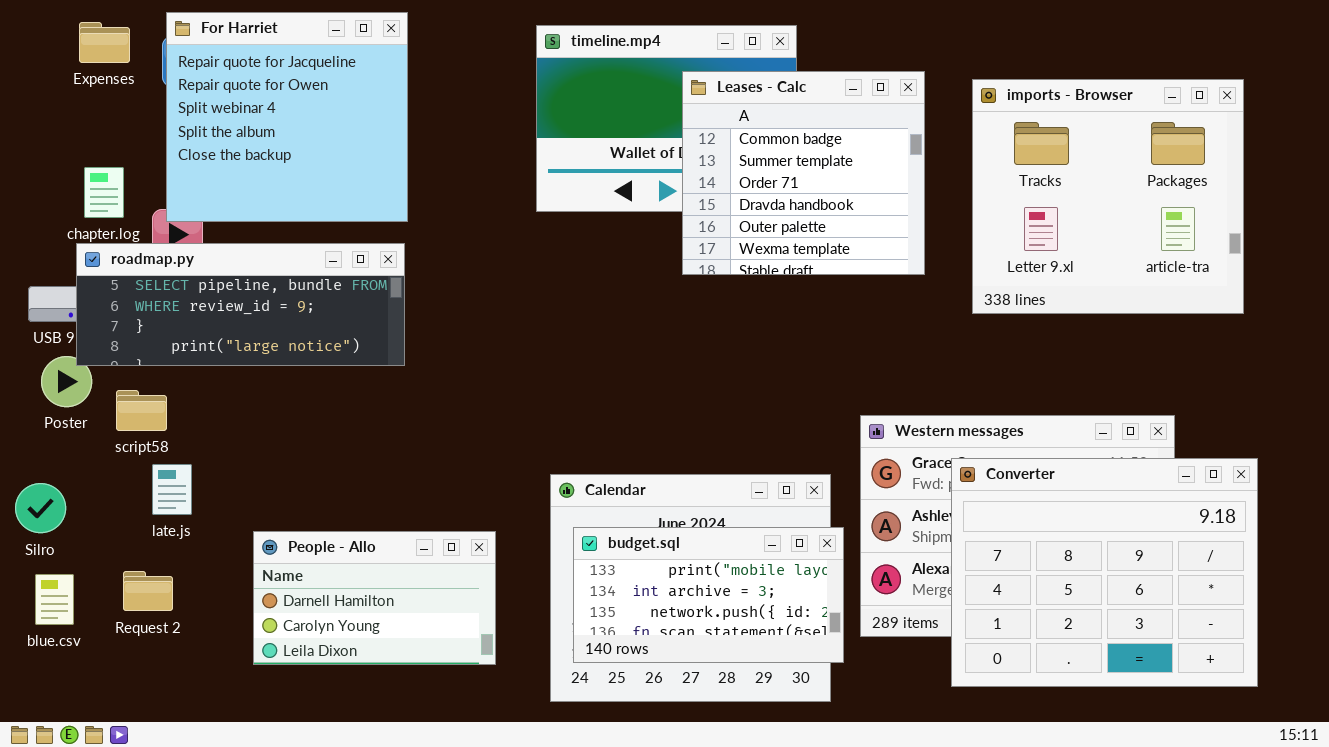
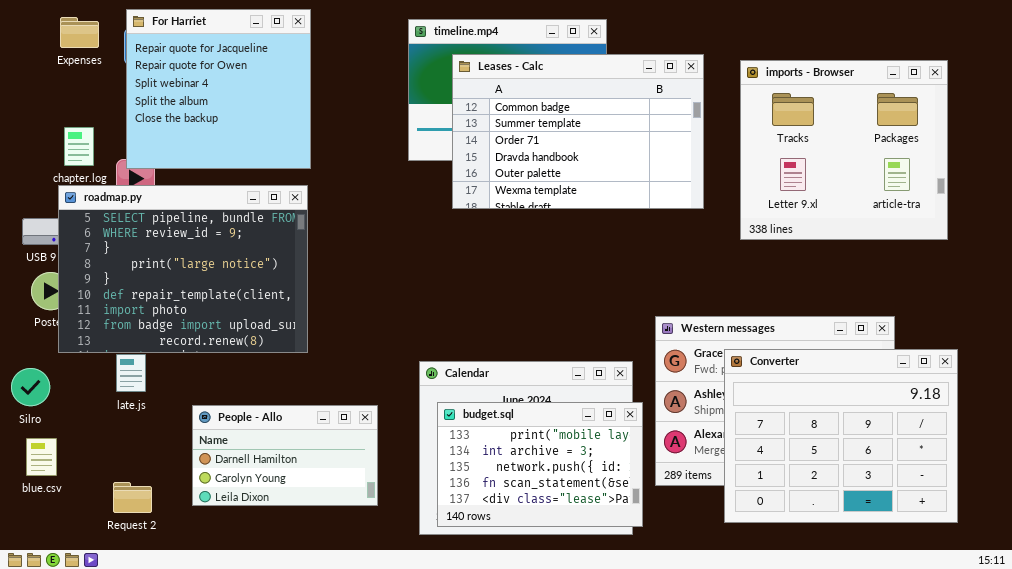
Leases - Calc: [682,71,925,275] -> [452,54,704,209], resized
roadmap.py: [76,243,405,366] -> [58,185,308,353], resized
budget.sql: [573,527,844,663] -> [437,402,643,527], resized
Request 2: [123,571,173,611] -> [113,482,152,513], moved

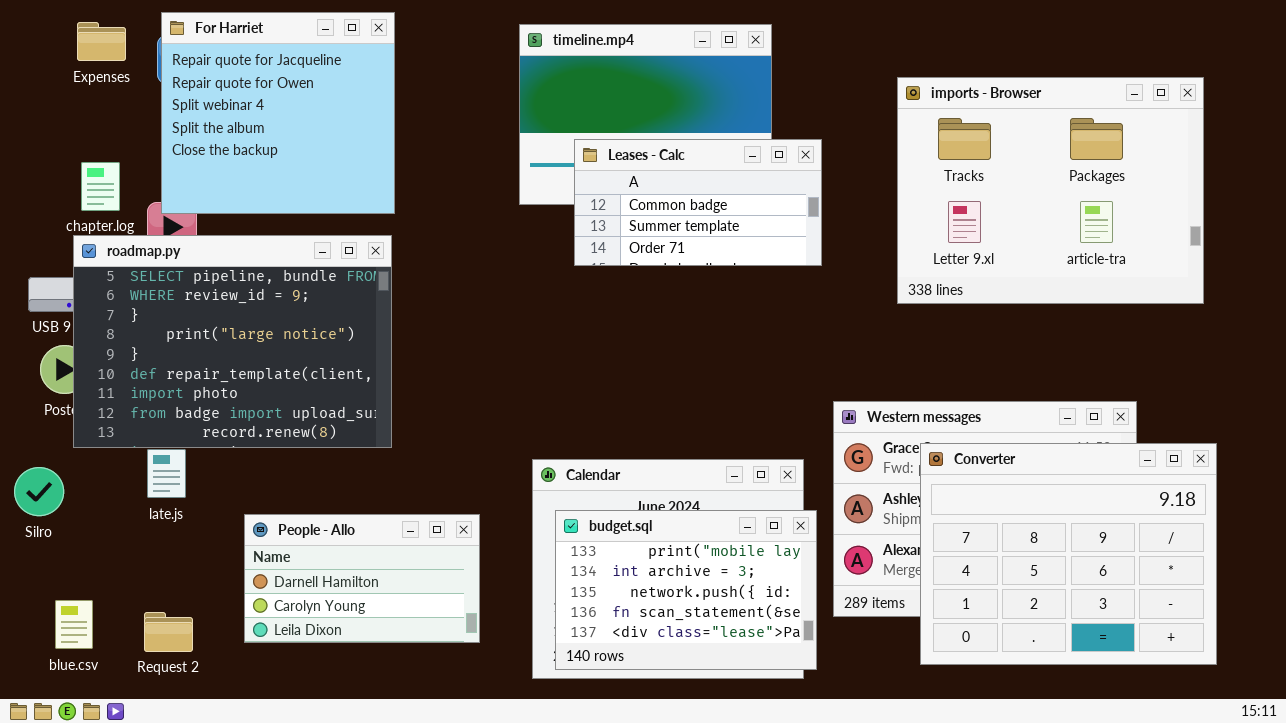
Leases - Calc: [452,54,704,209] -> [574,139,822,266], resized
imports - Browser: [740,60,948,240] -> [897,77,1204,304], resized
blue.csv: [26,438,57,476] -> [55,600,93,649], moved

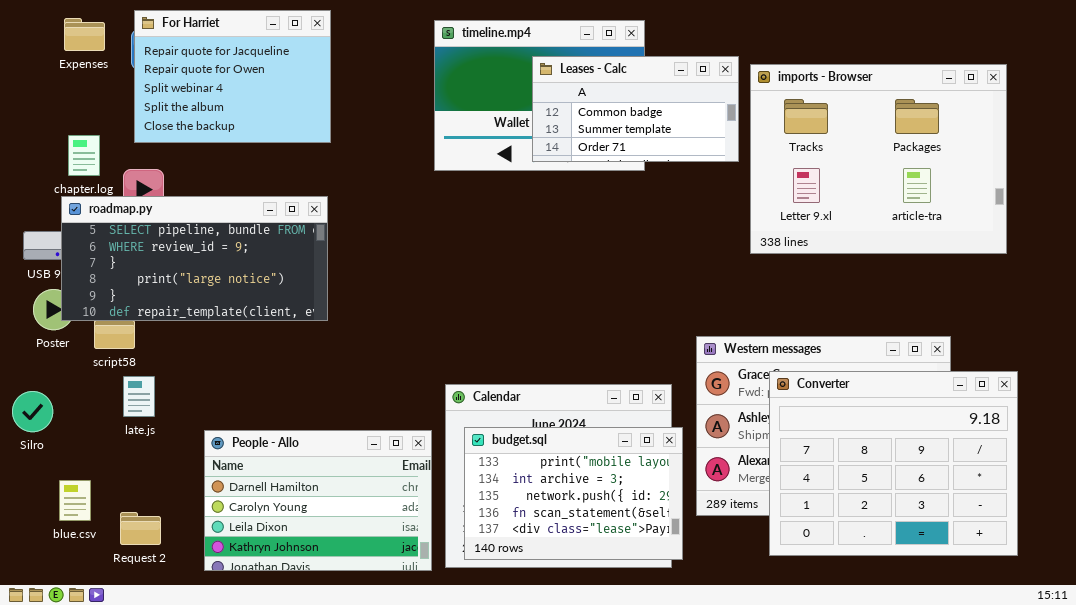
For Harriet: [161,12,395,214] -> [134,10,331,143], resized
Leases - Calc: [574,139,822,266] -> [532,56,739,162], moved
roadmap.py: [73,235,392,448] -> [61,196,328,321], resized
People - Allo: [244,514,480,643] -> [204,430,432,571], resized
blue.csv: [55,600,93,649] -> [59,480,91,521], moved

